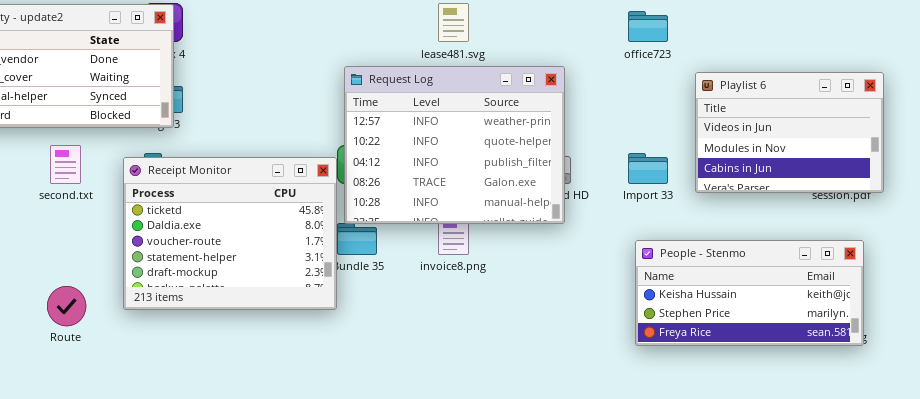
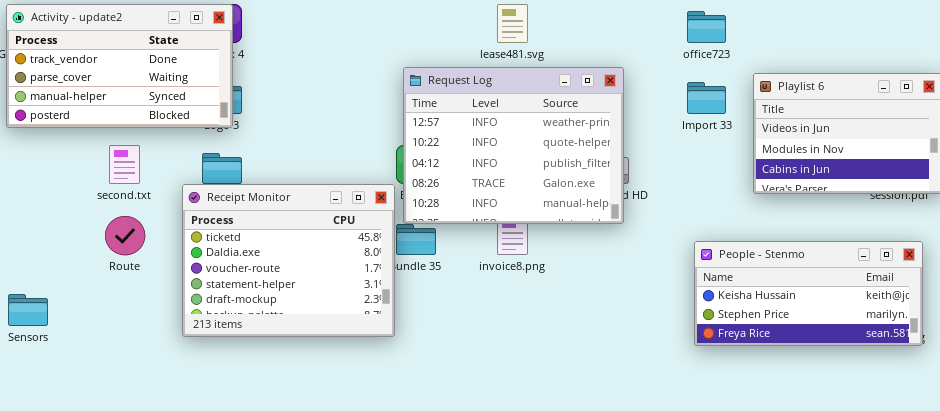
Import 33: [628,153,668,184] -> [687,82,726,114], moved
Receipt Monitor: [123,157,337,310] -> [182,184,395,337], moved
Route: [47,286,86,326] -> [105,216,145,255], moved

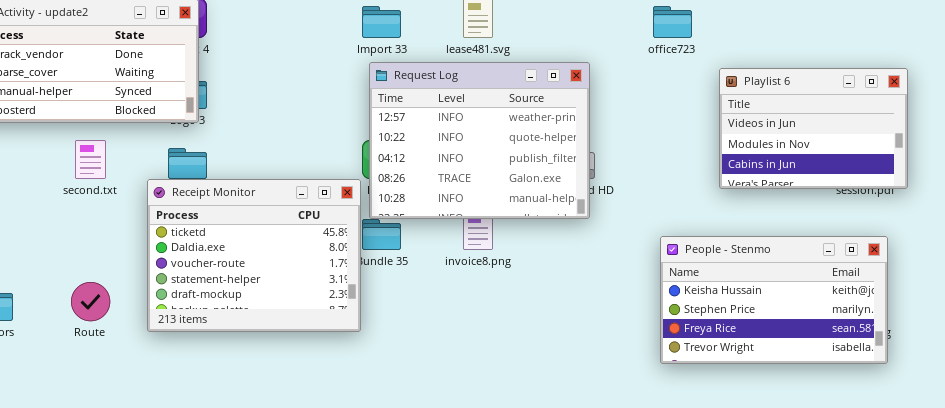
Import 33: [687,82,726,114] -> [362,6,401,38], moved
Route: [105,216,145,255] -> [71,282,110,321], moved
People - Stenmo: [694,241,923,346] -> [660,236,888,364], resized

